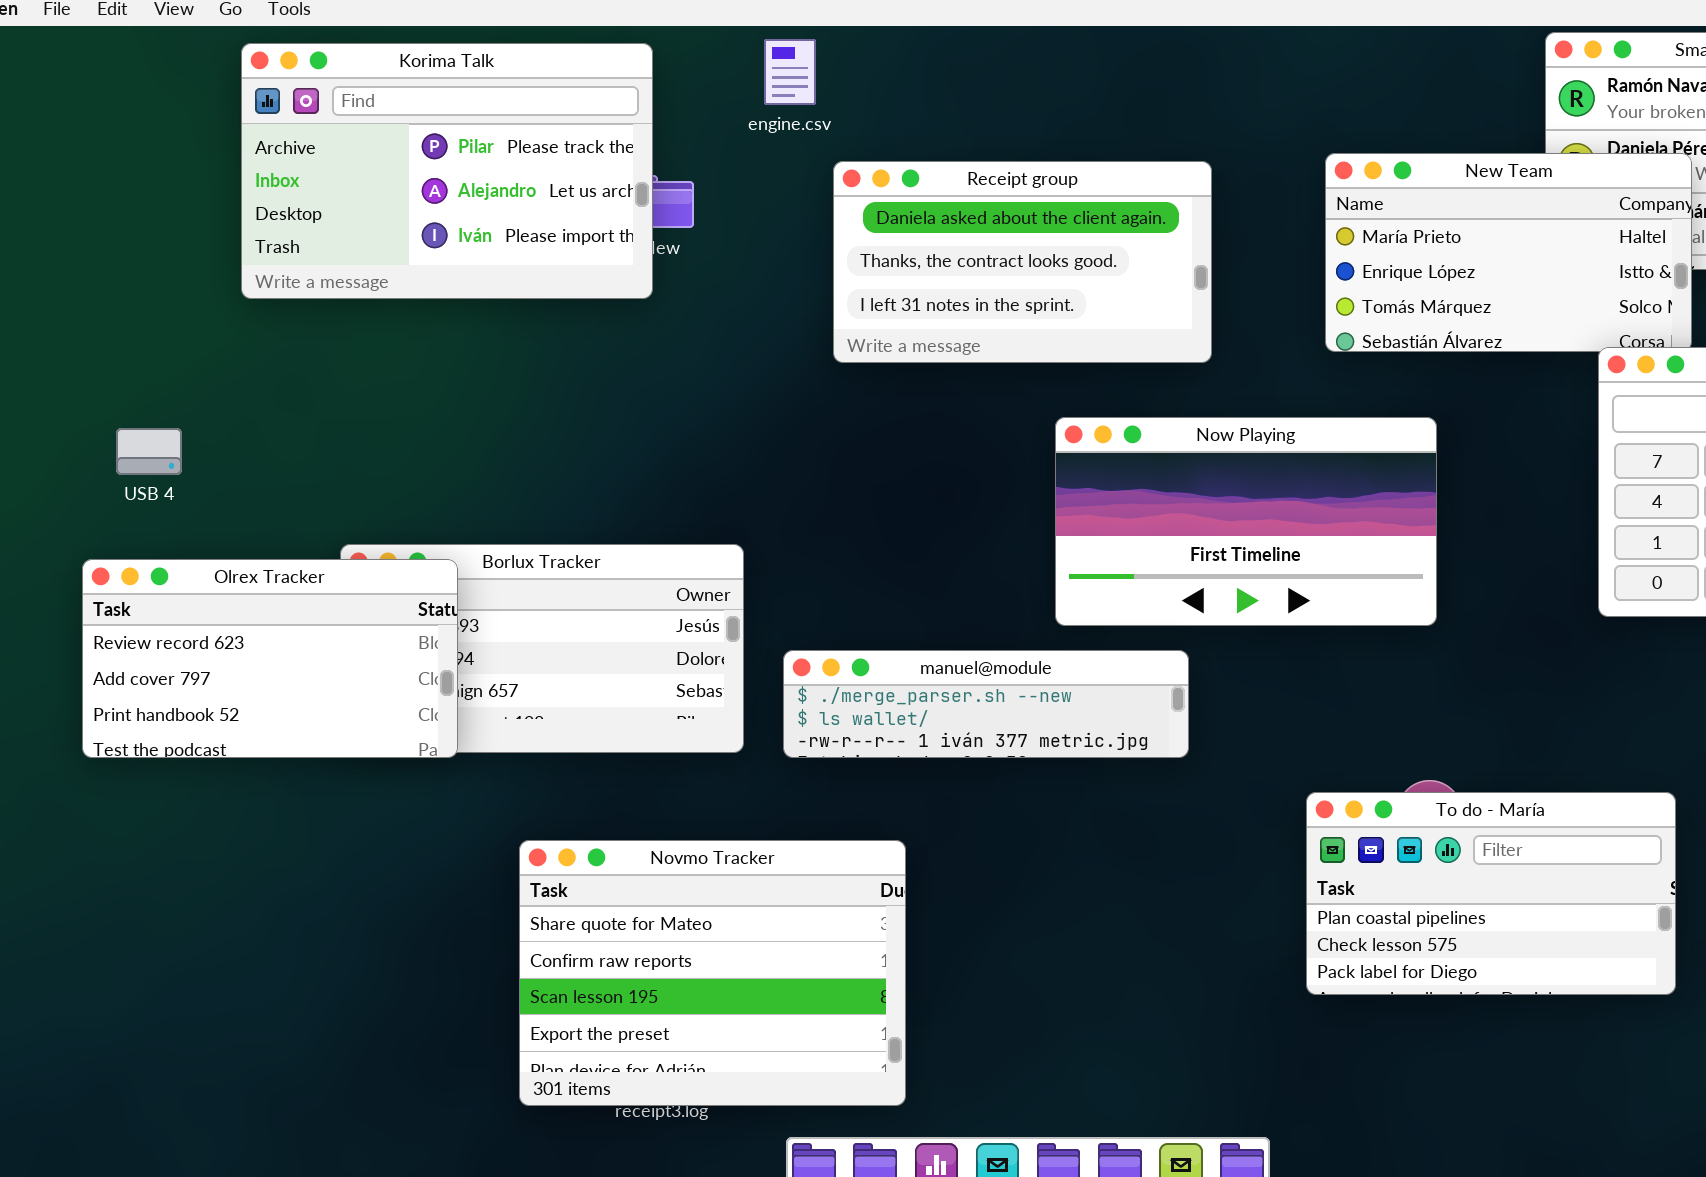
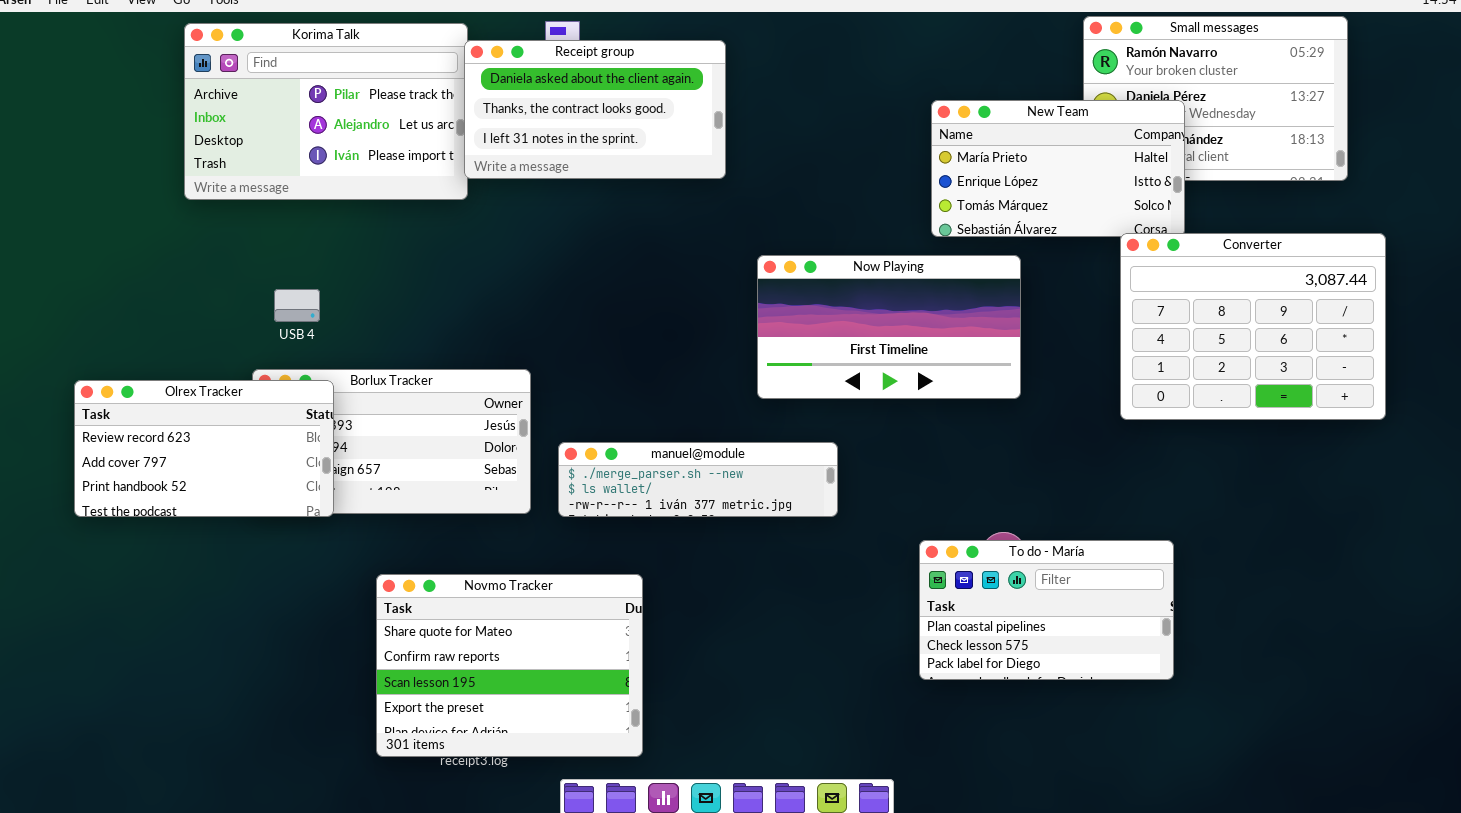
Receipt group: [833,161,1212,363] -> [464,40,726,179], moved
Now Playing: [1055,417,1437,626] -> [757,255,1021,399], moved
USB 4: [116,428,182,475] -> [274,289,320,322], moved

